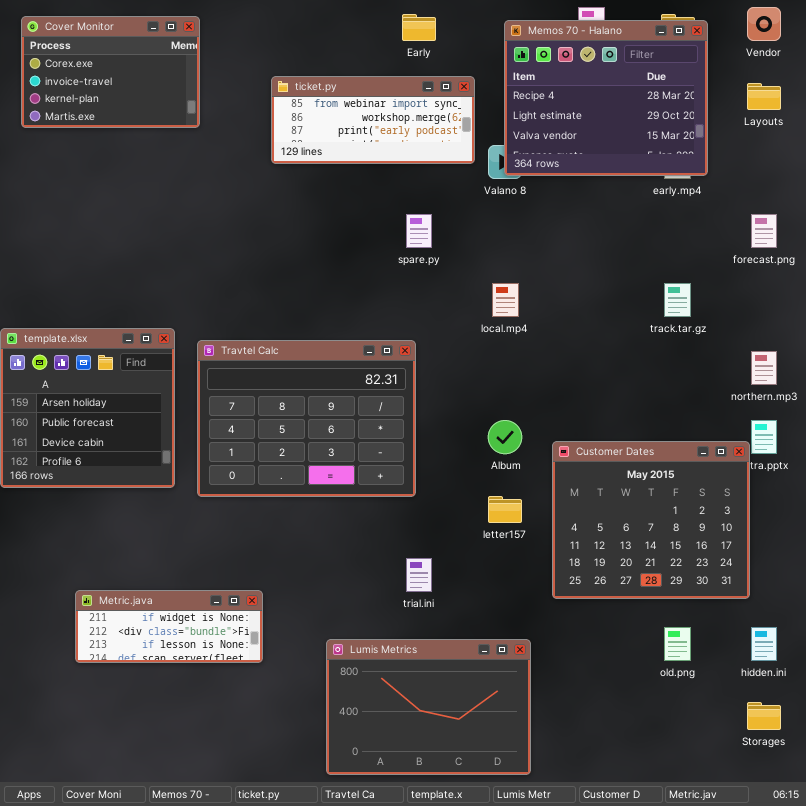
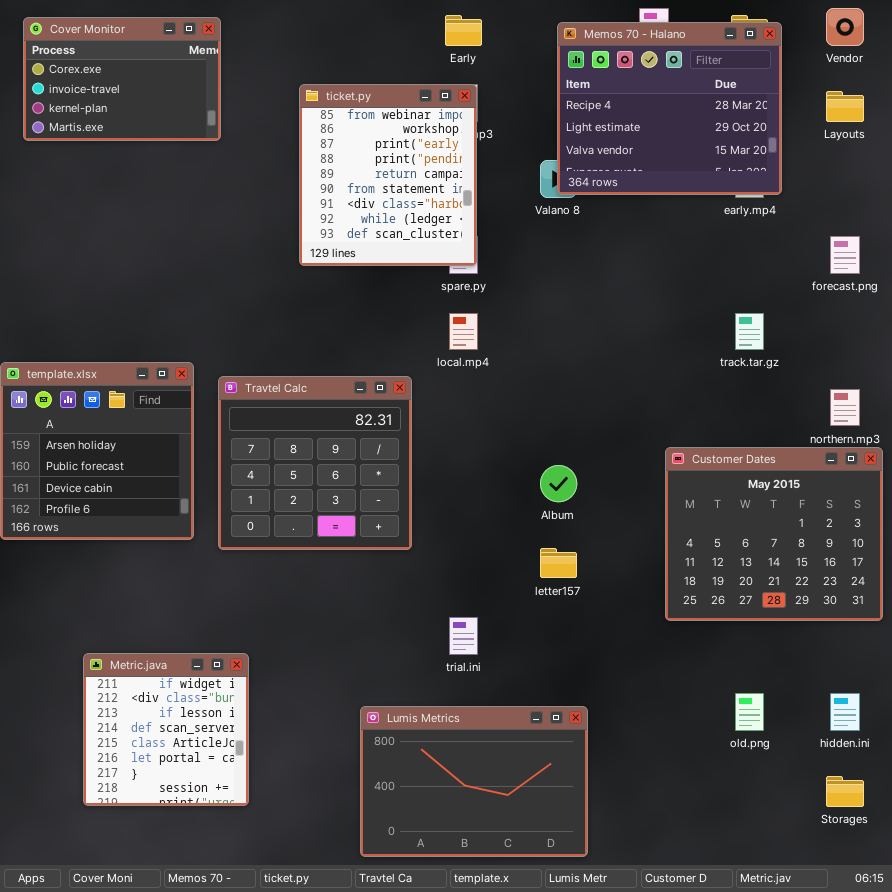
ticket.py: [271,76,475,164] -> [299,84,477,266], resized
local.mp4: [492,283,519,317] -> [449,313,478,350], moved
Travtel Calc: [197,340,416,497] -> [218,376,412,550], resized
Customer Dates: [552,441,750,599] -> [665,447,883,621], moved
Metric.java: [75,590,263,663] -> [83,653,249,806], resized

